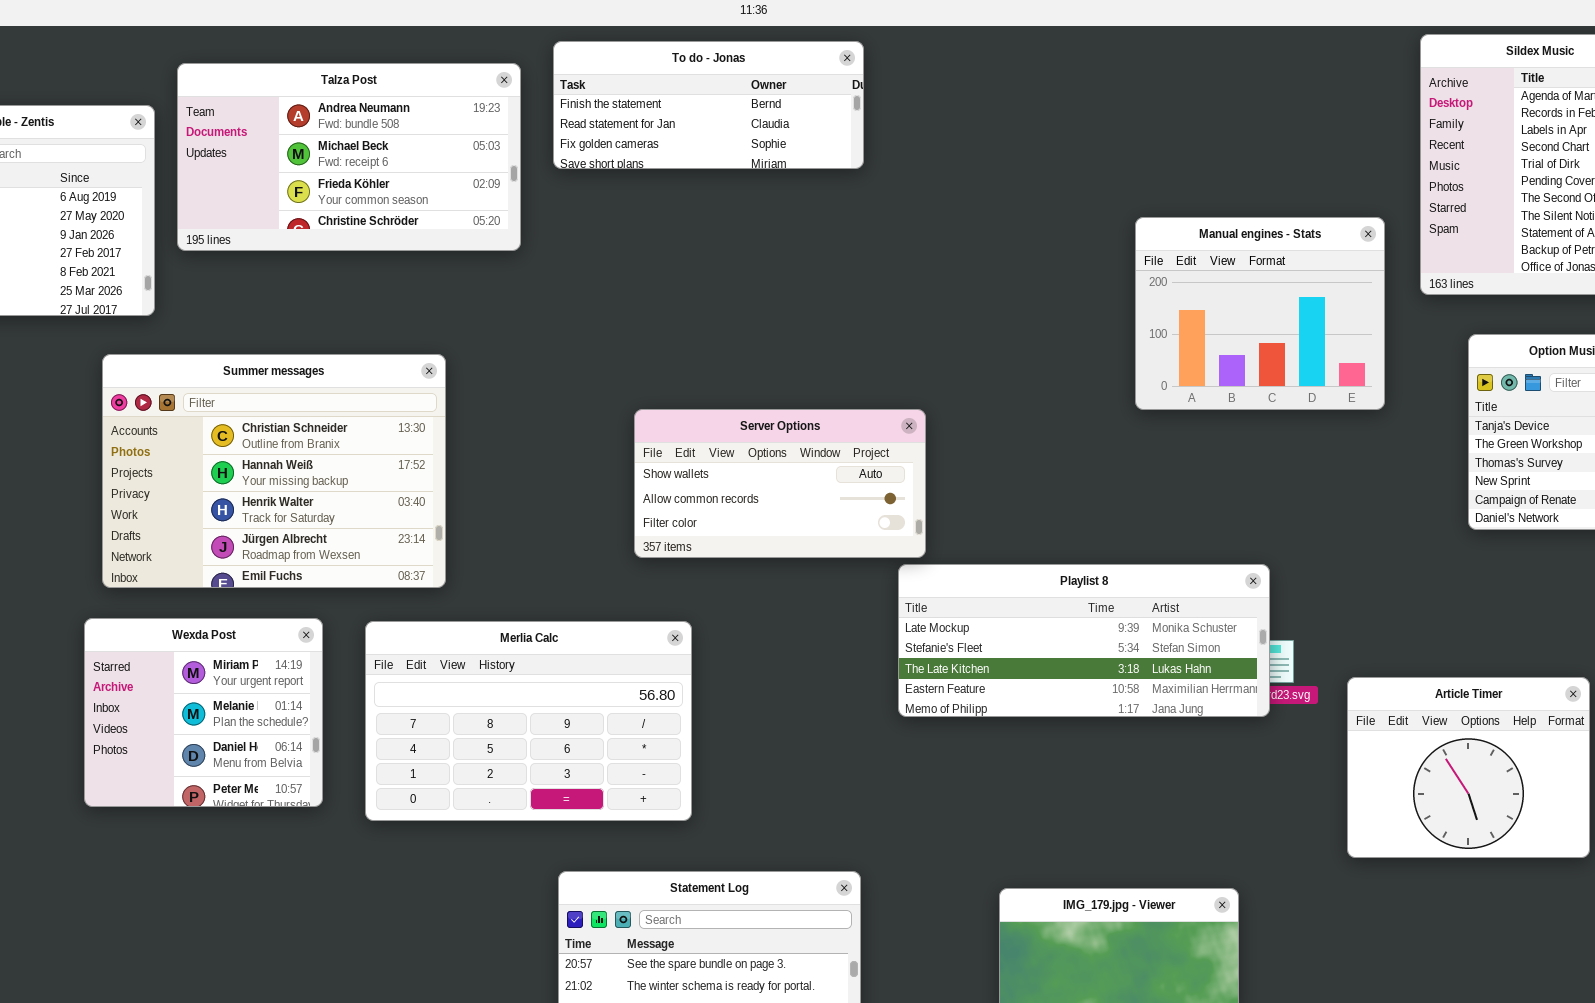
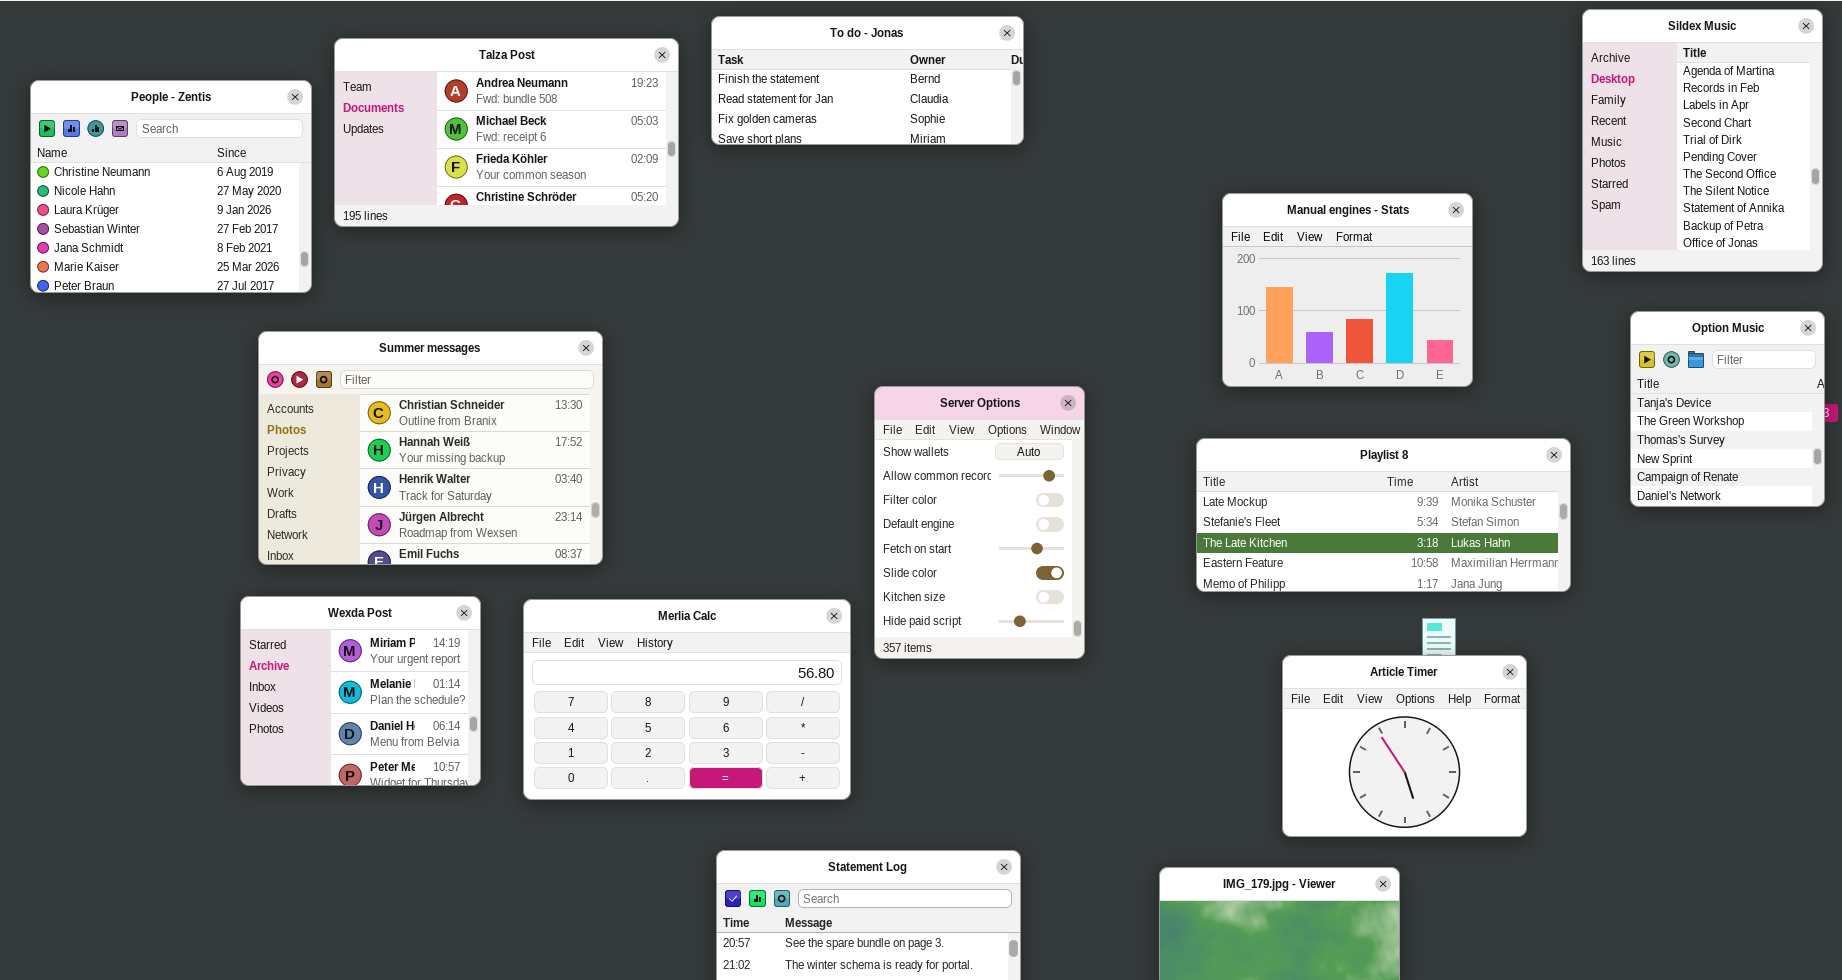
Manual engines - Stats: [1135,217,1385,410] -> [1222,193,1473,387], moved
Server Options: [634,409,926,558] -> [874,386,1085,659], resized
Playlist 8: [898,564,1270,717] -> [1196,438,1571,592], moved
Article Timer: [1347,677,1590,858] -> [1282,655,1527,837], moved

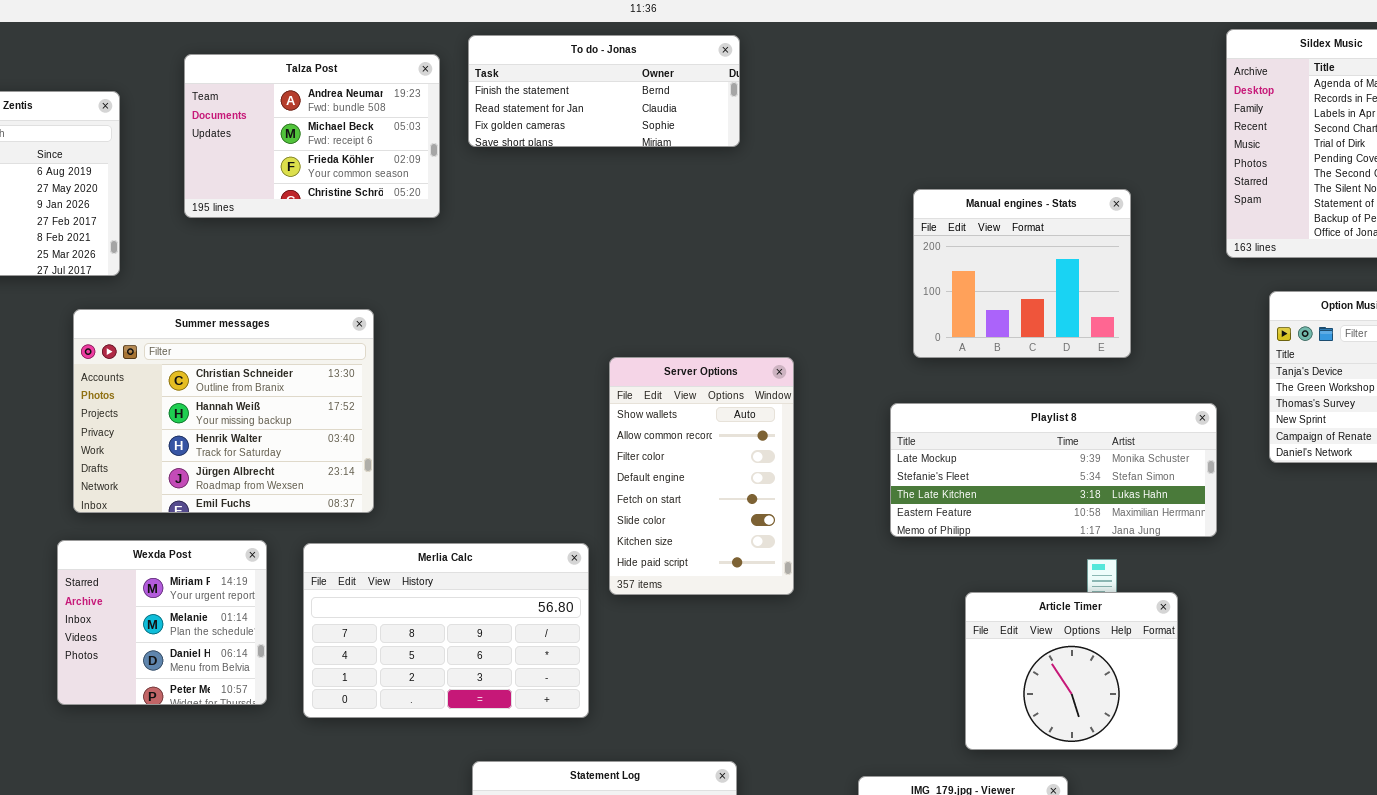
Talza Post: [334,38,679,227] -> [184,54,440,218], resized

